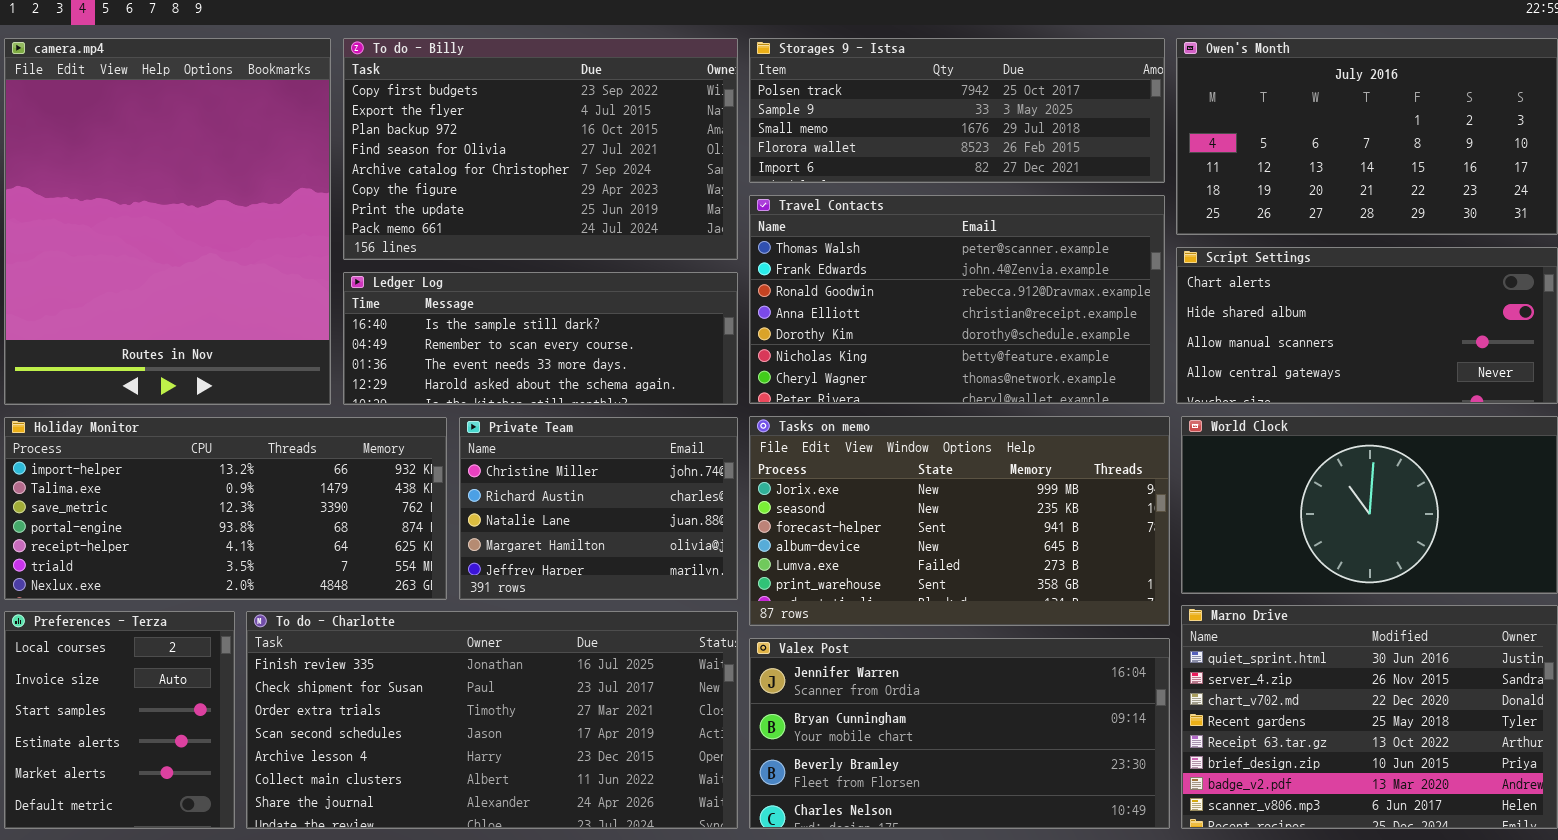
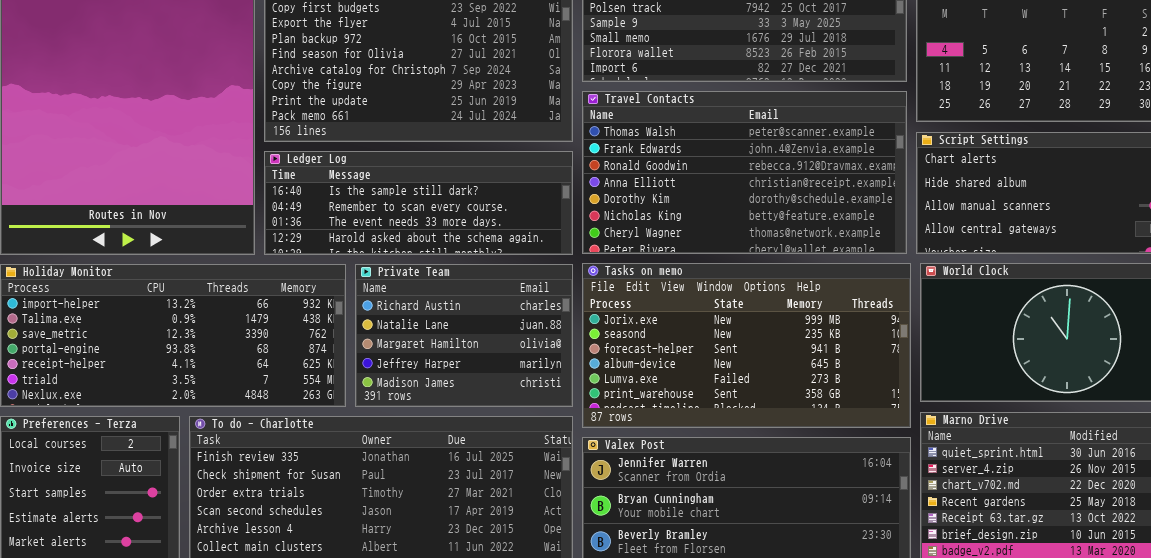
Private Team: [459,417,738,600] -> [355,264,573,407], scrolled down 1 row

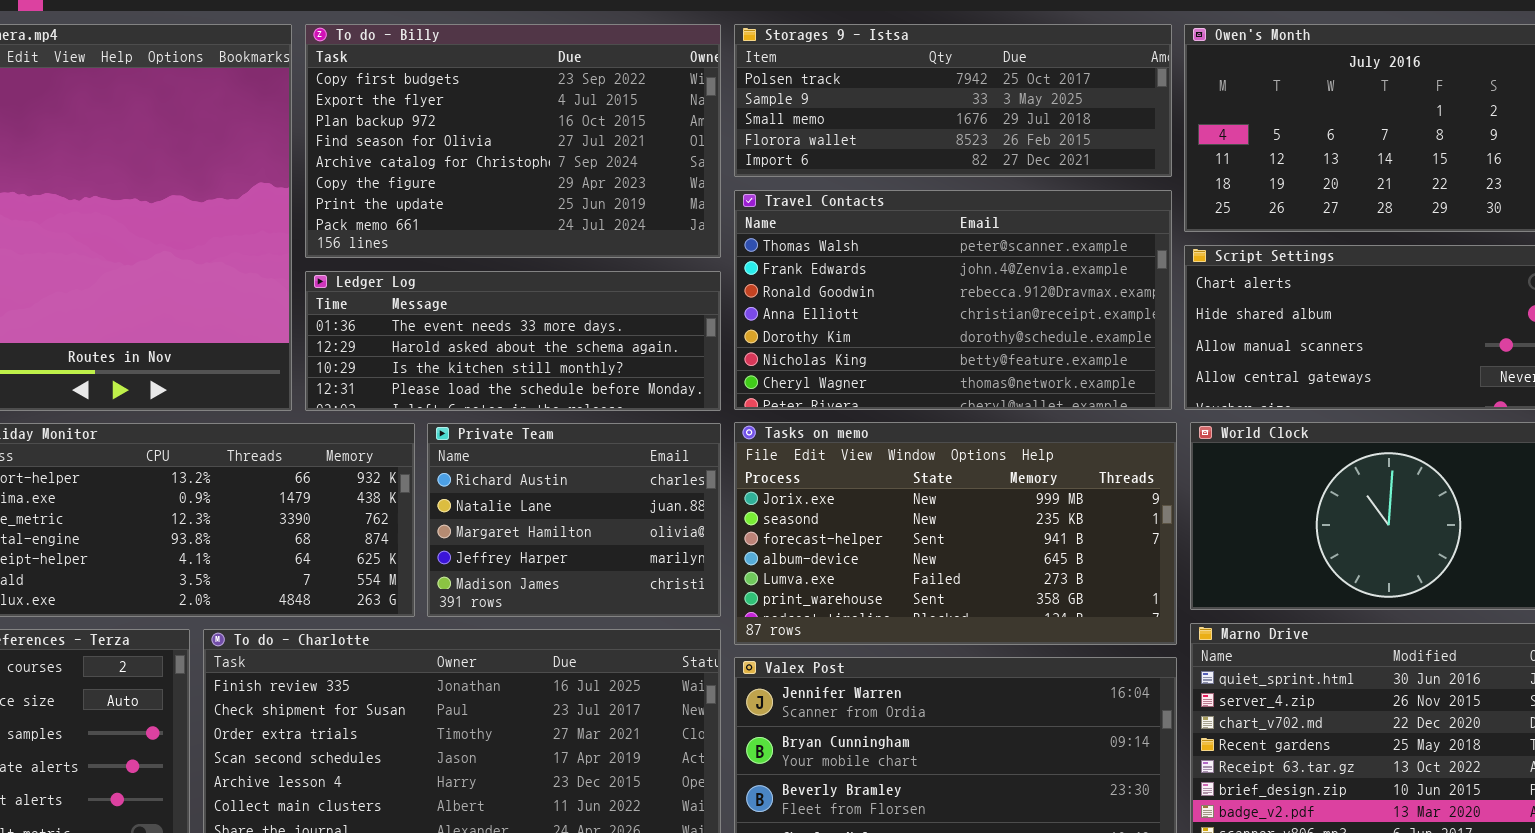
Ledger Log: [264,151,573,255] -> [305,271,721,411], scrolled down 2 rows

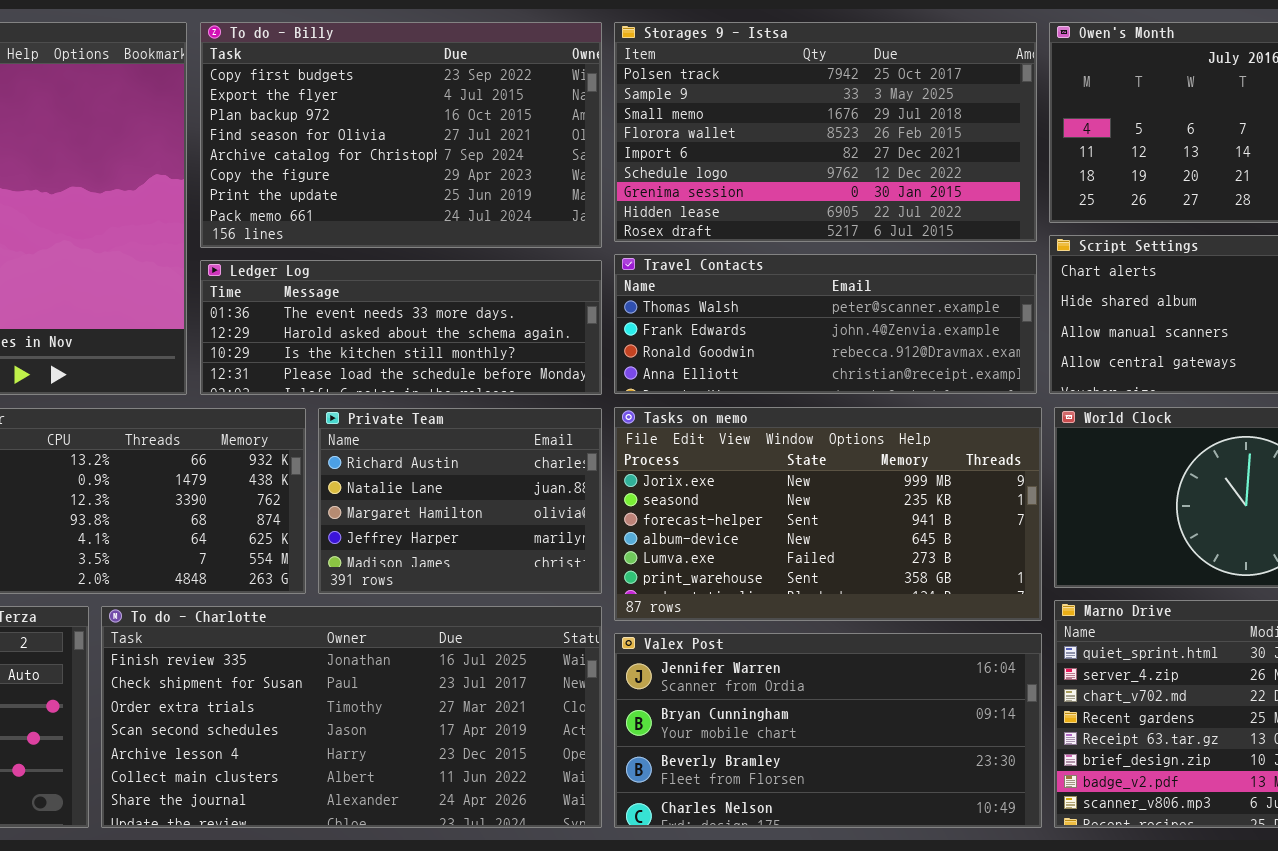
Storages 9 - Istsa: [734,24,1172,177] -> [614,22,1037,242], resized
Travel Contacts: [734,190,1172,410] -> [614,254,1037,394], resized

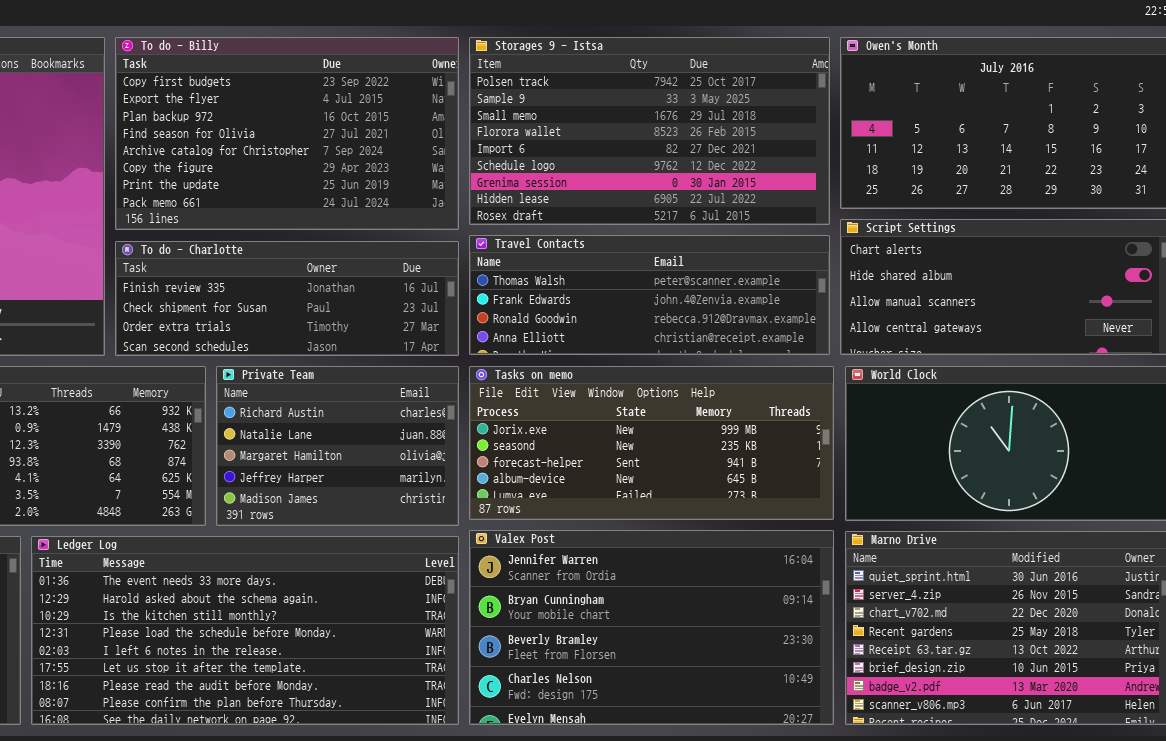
Ledger Log: [200,260,602,395] -> [31,536,459,725], moved, resized
Tasks on memo: [614,407,1042,621] -> [469,366,834,520], resized
To do - Charlotte: [101,606,602,828] -> [115,241,459,356], moved, resized
Valex Post: [614,633,1042,828] -> [469,530,834,725], resized

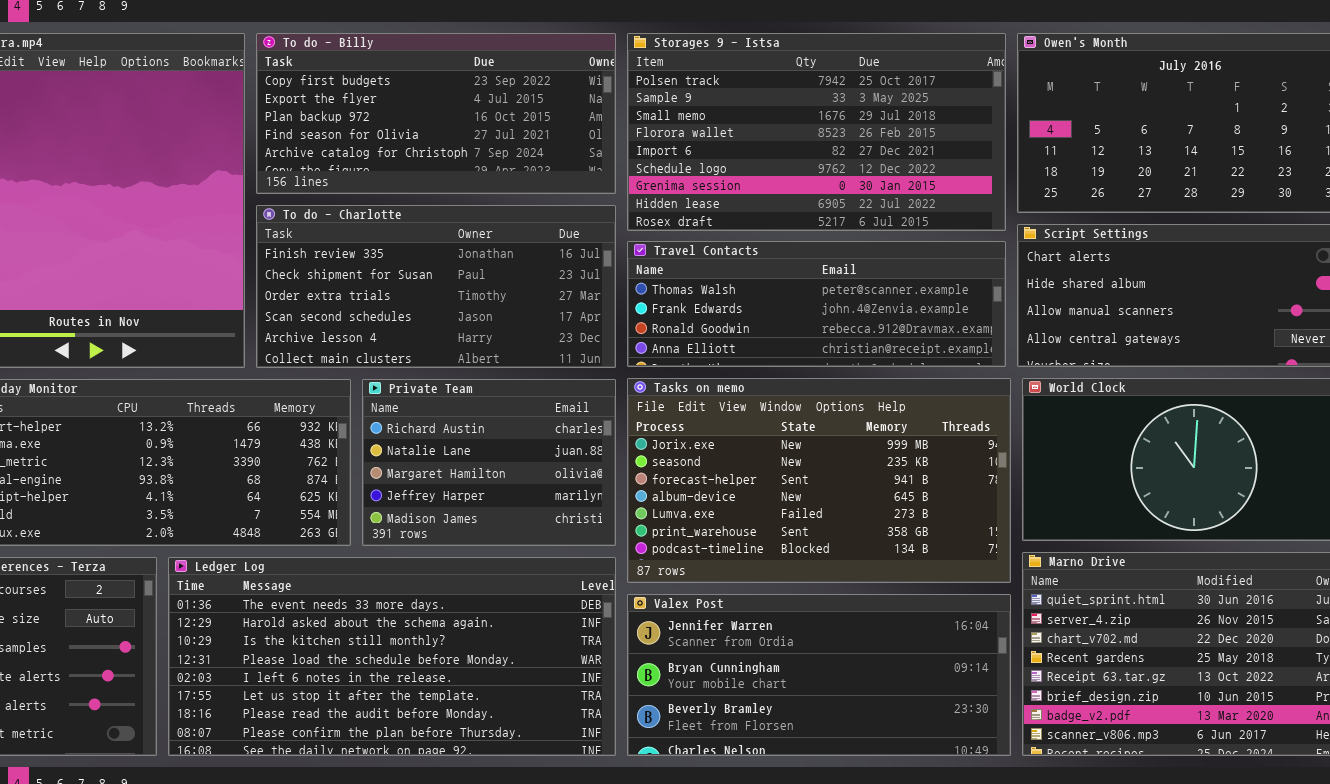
To do - Billy: [115,37,459,230] -> [256,33,616,194], resized
To do - Charlotte: [115,241,459,356] -> [256,205,616,368], resized
Tasks on memo: [469,366,834,520] -> [627,378,1011,583], resized
Valex Post: [469,530,834,725] -> [627,594,1011,756], resized

